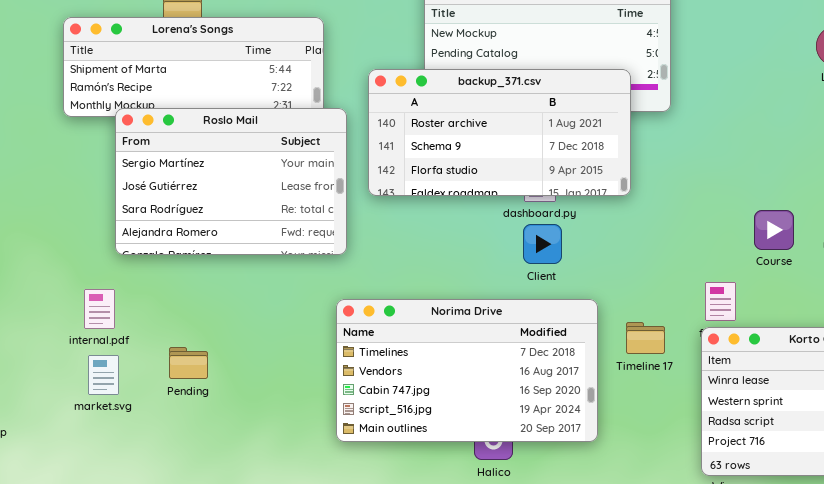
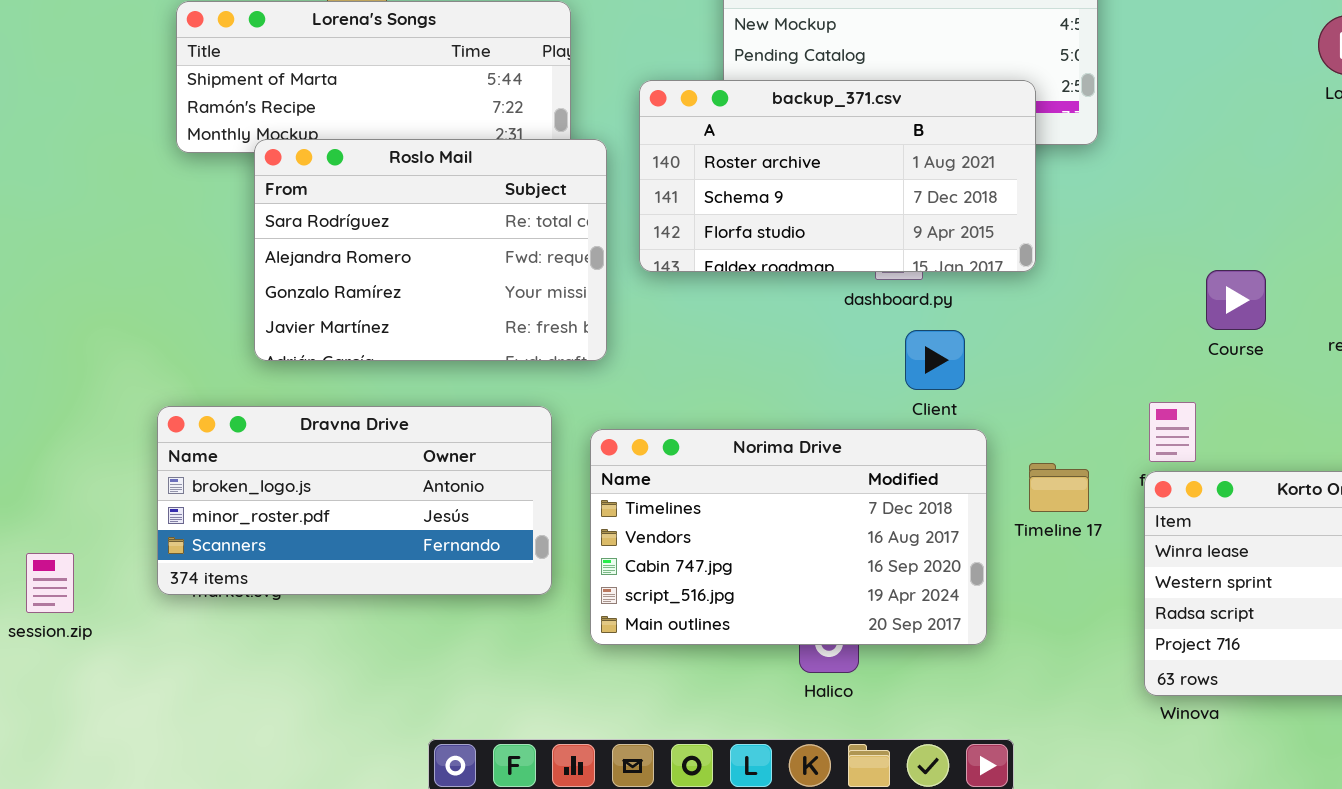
Roslo Mail: [115,108,347,255] -> [254,139,607,361], scrolled down 2 rows
Course: [754,210,794,250] -> [1206,270,1266,330], moved
Client: [523,224,562,264] -> [905,330,965,390], moved
Dravna Drive: none -> [157,406,552,595], opened

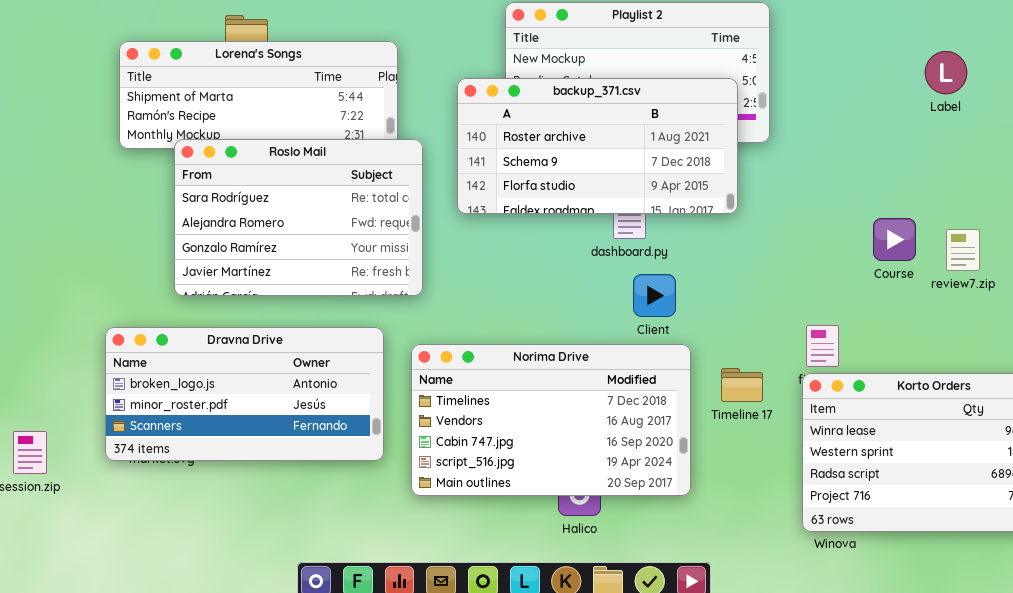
backup_371.csv: [639,80,1036,272] -> [457,78,738,214], moved
Course: [1206,270,1266,330] -> [873,218,916,261], moved

